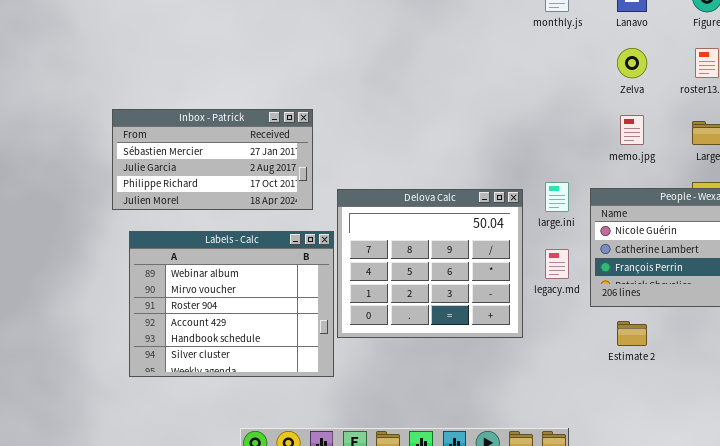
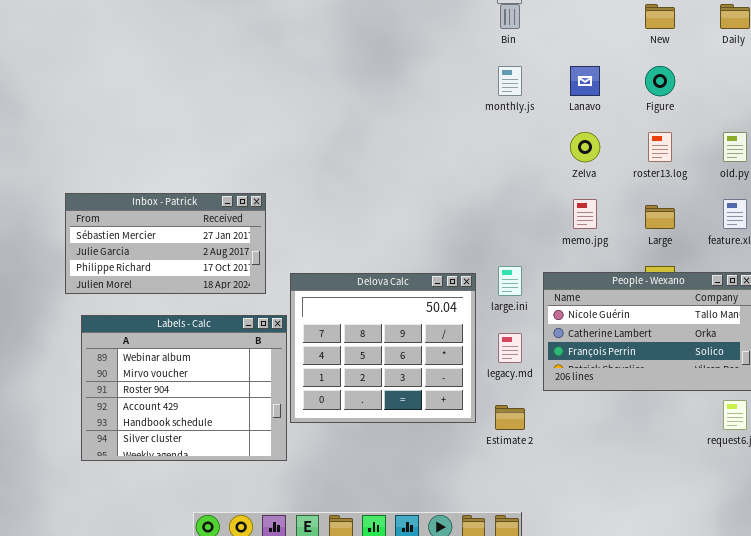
Estimate 2: [617,321,647,346] -> [495,405,525,430], moved

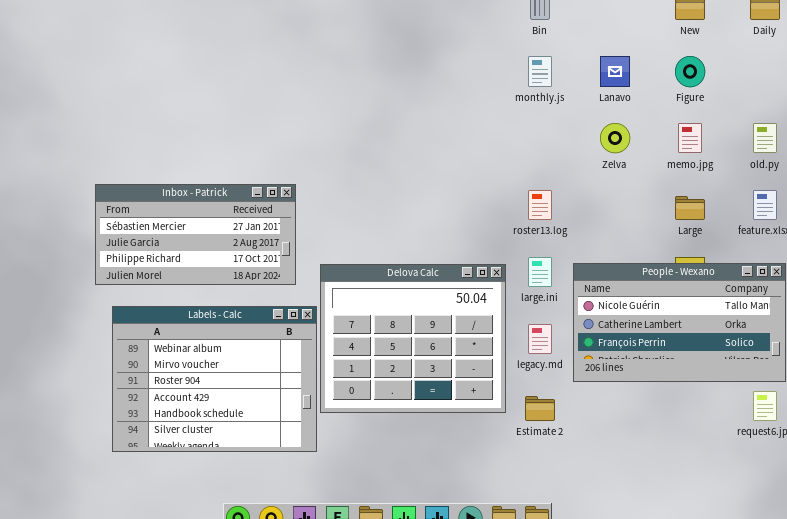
roster13.log: [648,132,672,162] -> [528,190,552,220], moved
memo.jpg: [573,199,597,229] -> [678,123,702,153], moved

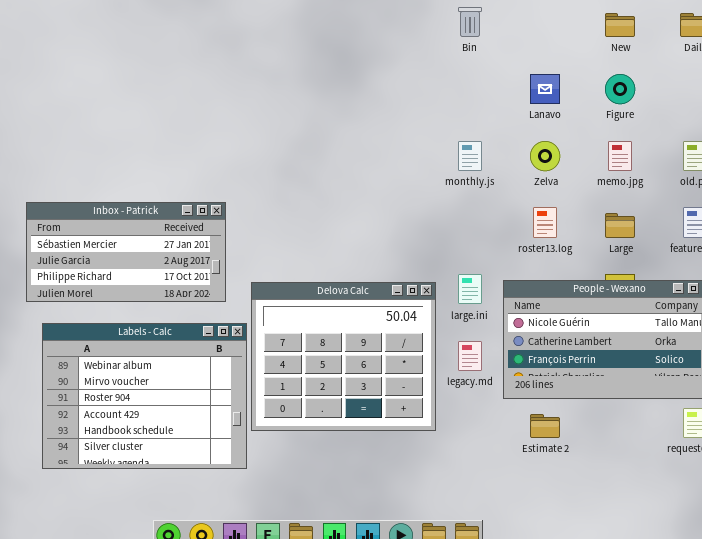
monthly.js: [528,56,552,87] -> [458,141,482,171], moved
roster13.log: [528,190,552,220] -> [533,207,557,238], moved
Estimate 2: [525,396,555,421] -> [530,414,560,438], moved

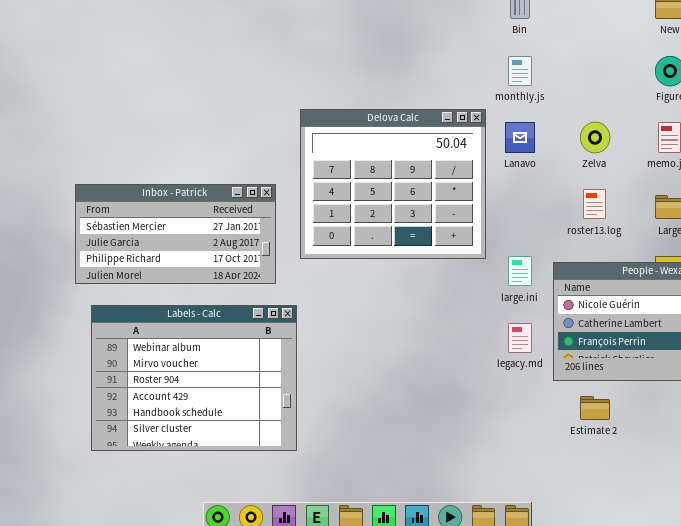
Lanavo: [530,74,560,104] -> [505,122,535,153], moved
monthly.js: [458,141,482,171] -> [508,56,532,86], moved
Delova Calc: [251,282,436,431] -> [300,109,486,259], moved

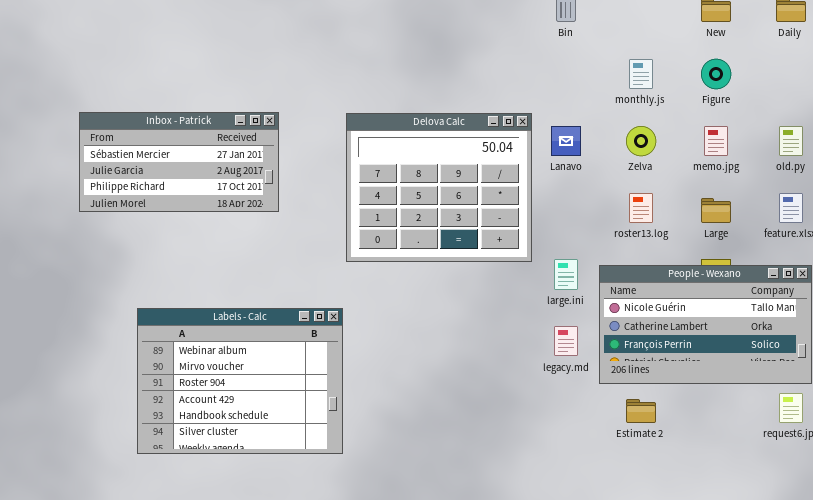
monthly.js: [508,56,532,86] -> [629,59,653,89], moved
Inbox - Patrick: [75,184,276,284] -> [79,112,279,212], moved

